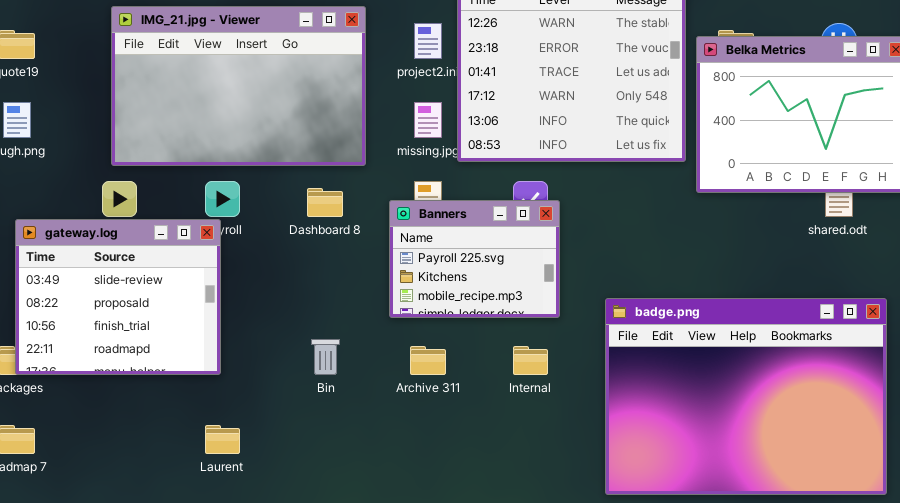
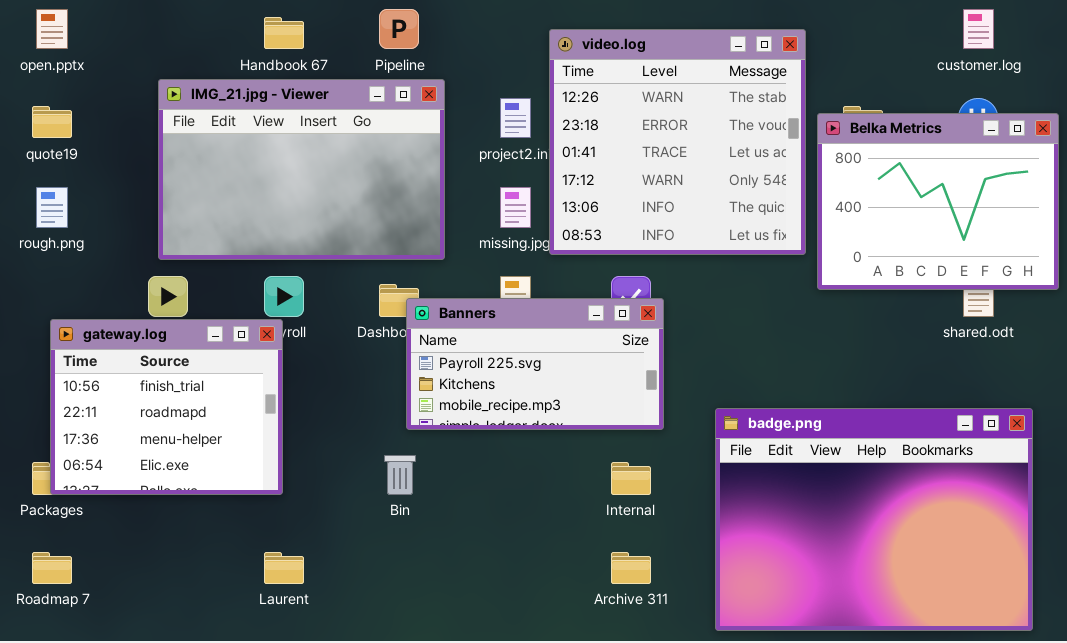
Banners: [389,200,560,318] -> [406,298,664,430], resized
gateway.log: [15,219,221,375] -> [50,319,283,495], scrolled down 2 rows
Archive 311: [410,346,446,375] -> [611,552,651,584], moved

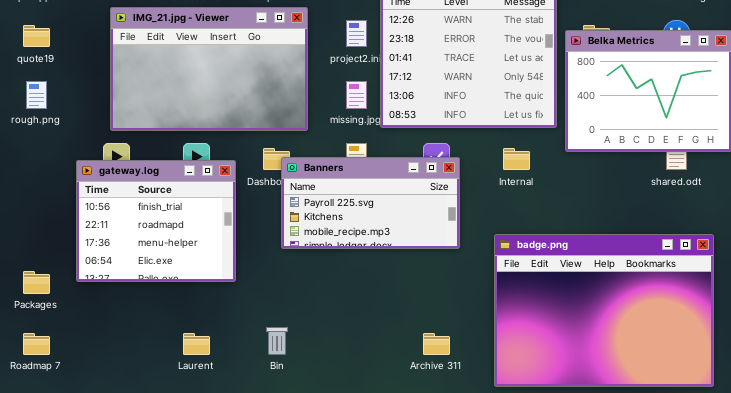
gateway.log: [50,319,283,495] -> [76,160,236,282], moved
Bin: [384,455,416,495] -> [266,327,288,355], moved
Internal: [611,462,651,495] -> [503,148,530,170], moved

